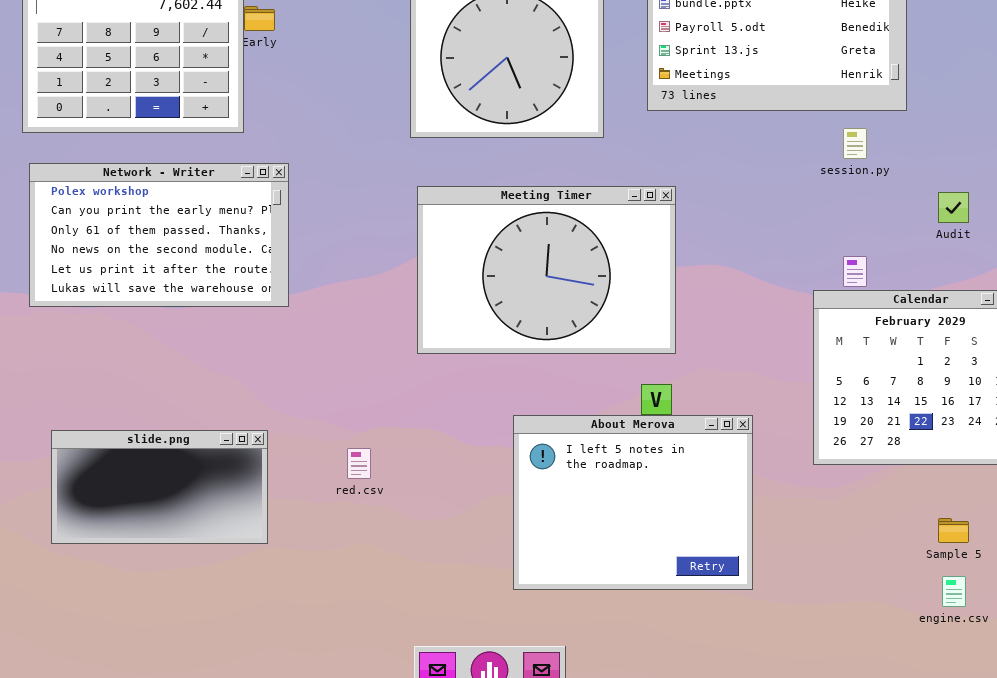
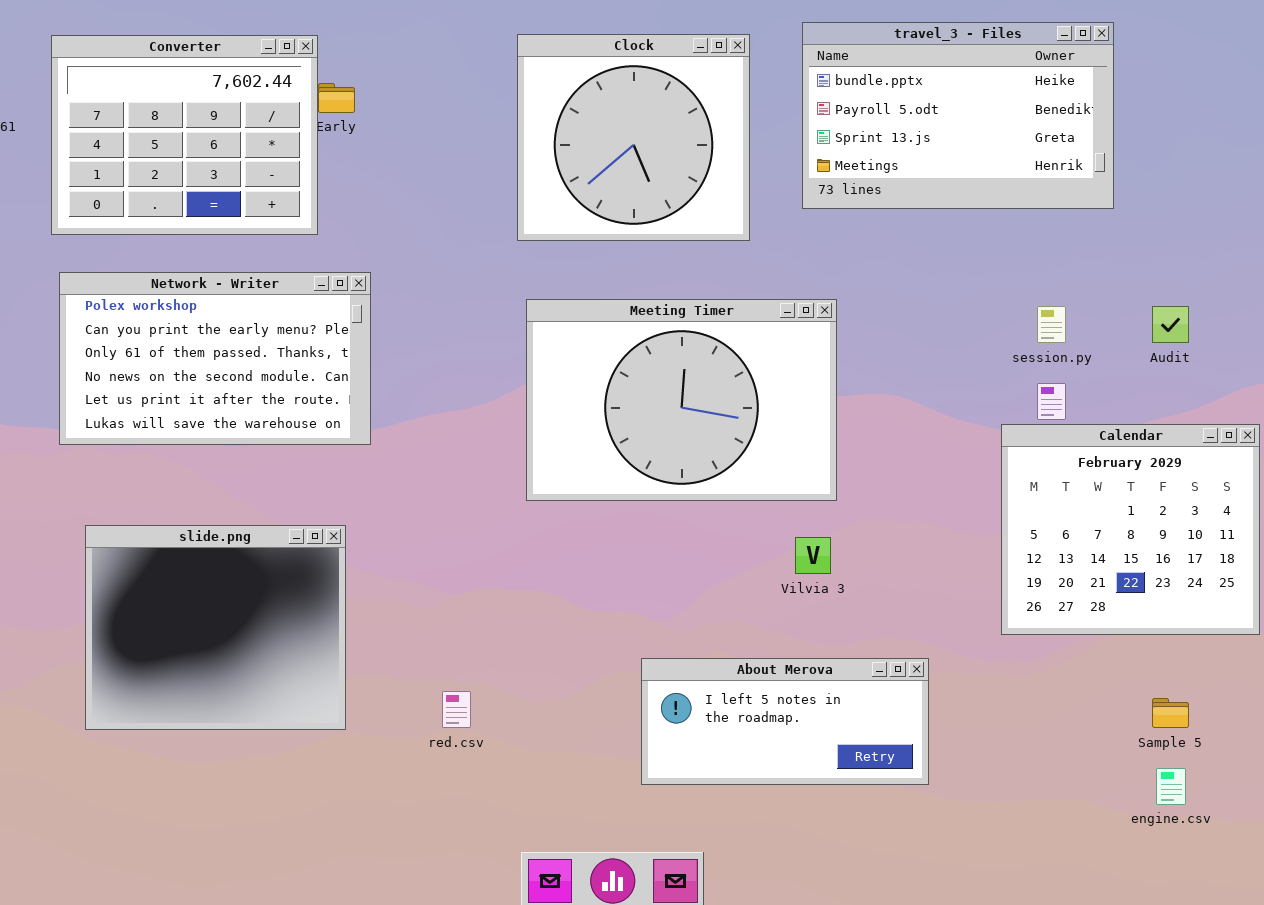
session.py: [843,128,867,159] -> [1037,306,1066,343], moved
About Merova: [513,415,753,590] -> [641,658,929,785], resized
slide.png: [51,430,268,544] -> [85,525,346,730], resized
red.csv: [347,448,371,479] -> [442,691,471,728], moved

